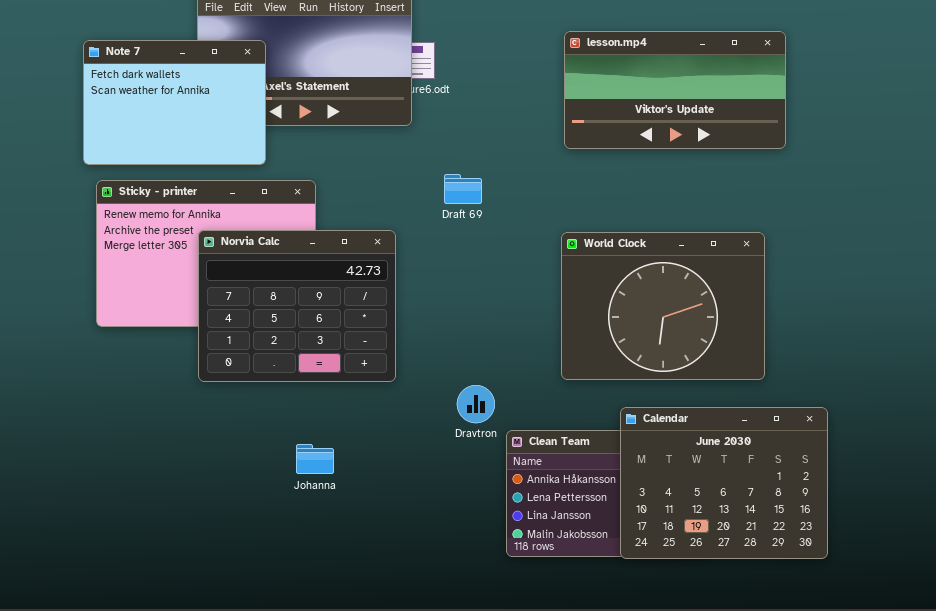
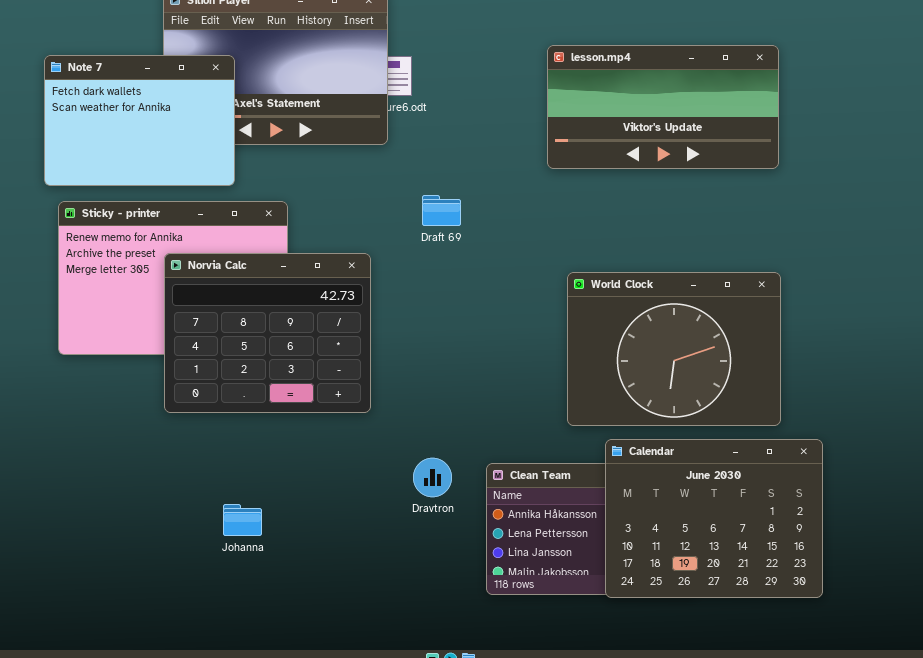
World Clock: [561,232,765,380] -> [567,272,781,426], moved
Dravtron: [457,385,495,423] -> [413,458,452,497], moved
Johanna: [296,444,334,474] -> [223,504,262,536], moved

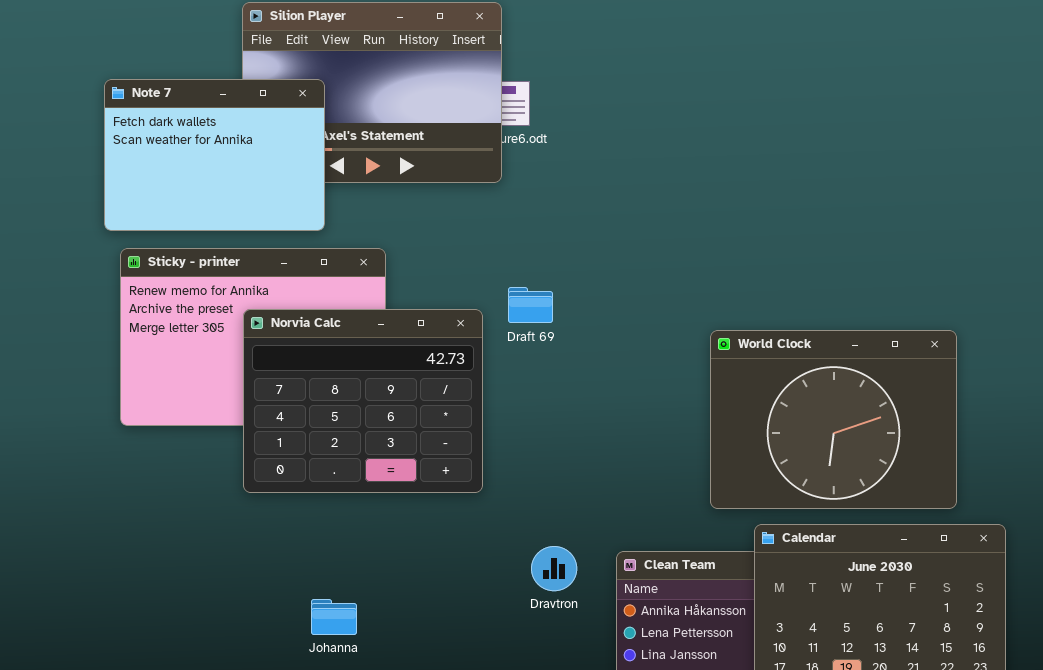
lesson.mp4: [547,45,779,169] -> none, closed
Draft 69: [422,195,461,226] -> [508,287,553,323], moved

